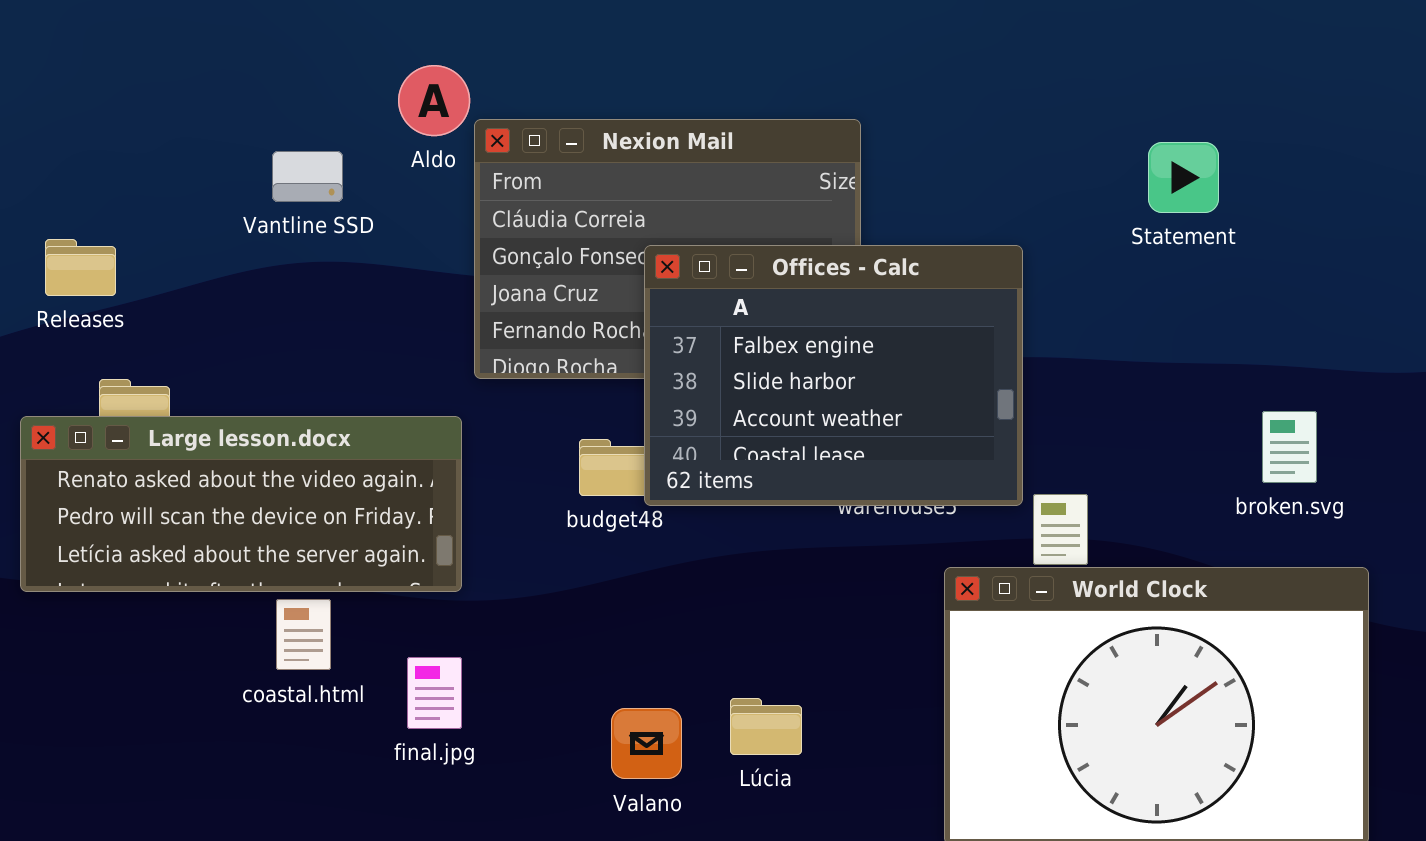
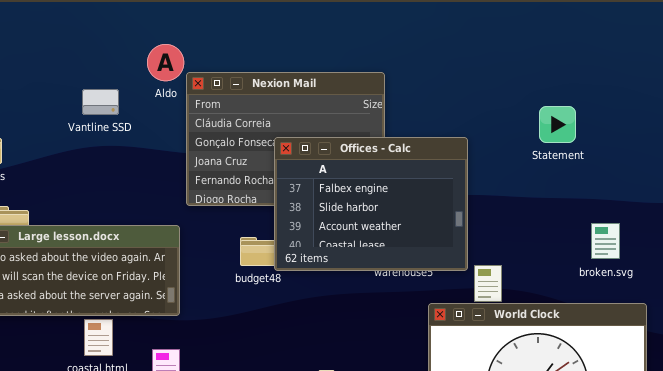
Statement: [1148,142,1219,213] -> [539,106,576,143], moved

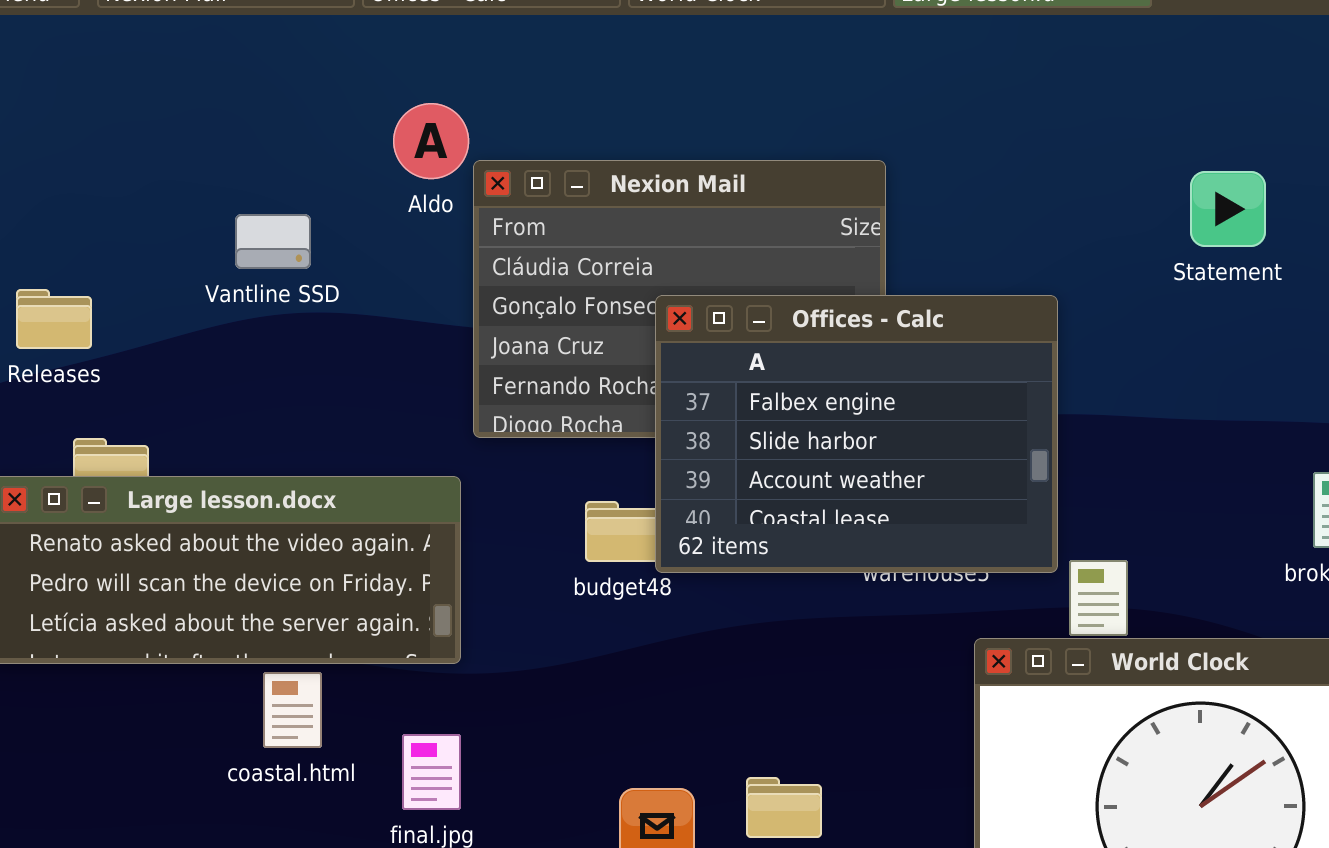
Vantline SSD: [82,89,119,115] -> [235,214,311,269], moved
Statement: [539,106,576,143] -> [1190,171,1266,247], moved

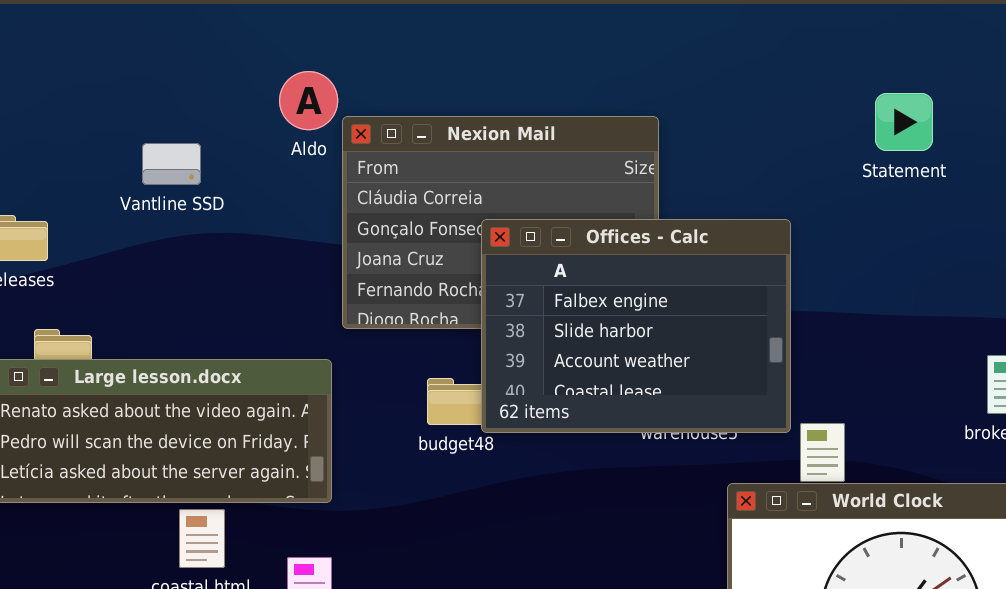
Statement: [1190,171,1266,247] -> [875,93,933,151], moved
Vantline SSD: [235,214,311,269] -> [142,143,201,185], moved

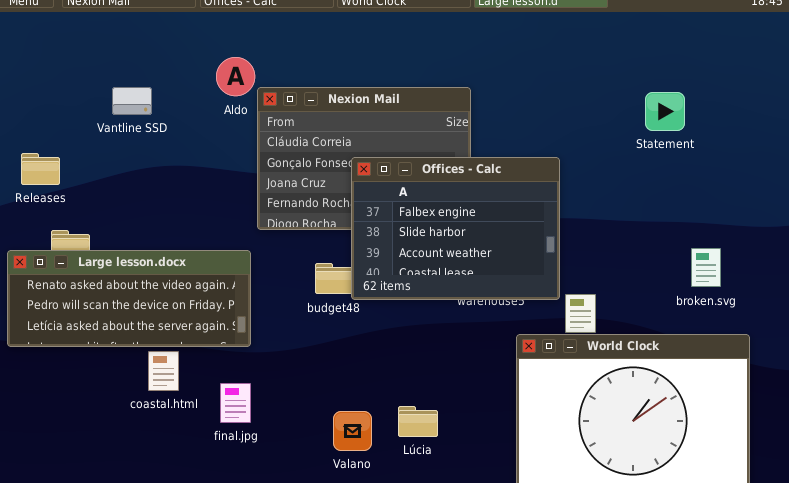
Statement: [875,93,933,151] -> [645,92,685,131], moved
Vantline SSD: [142,143,201,185] -> [112,87,152,115], moved

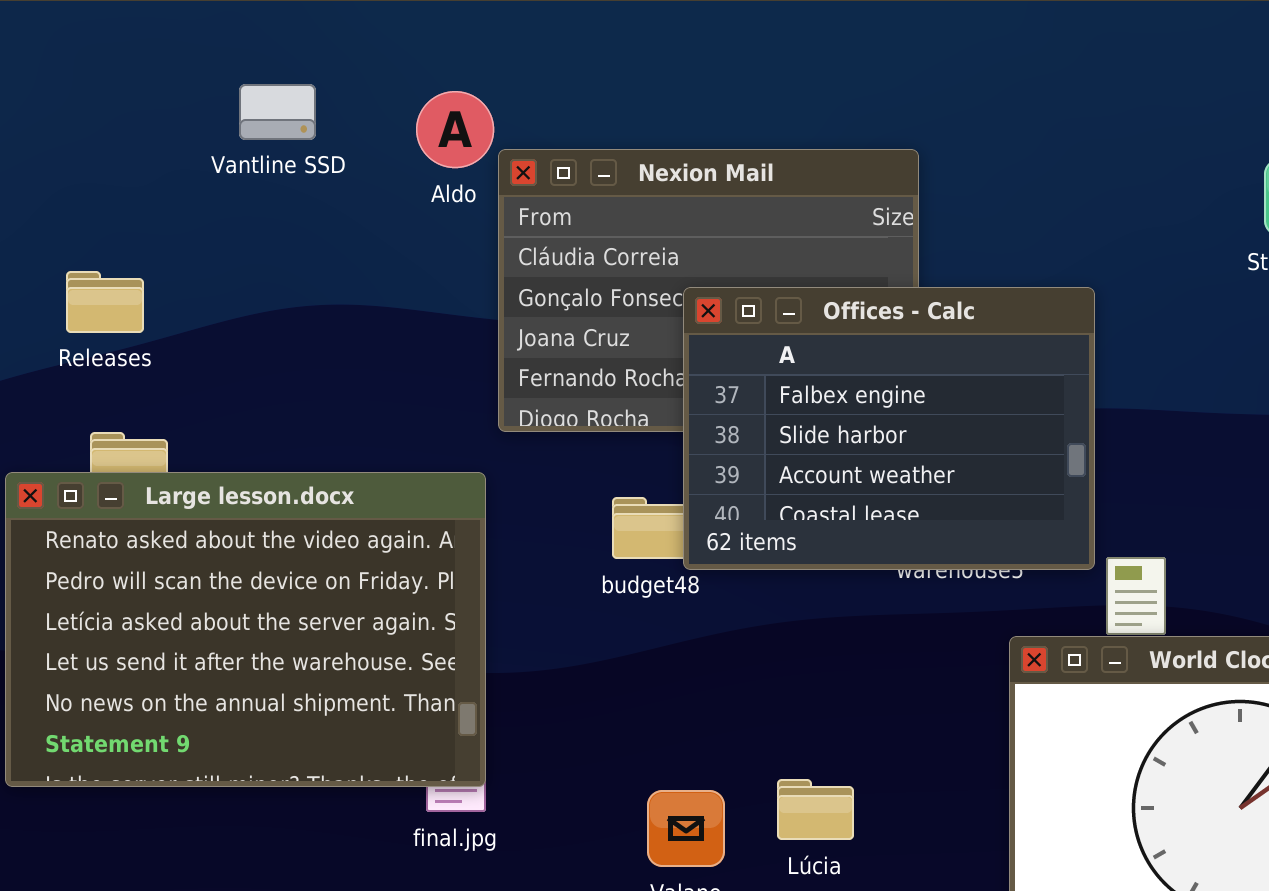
Vantline SSD: [112,87,152,115] -> [239,84,316,140], moved
Releases: [21,153,60,185] -> [66,271,144,333], moved
Large lesson.docx: [7,250,251,347] -> [5,472,486,787], resized

